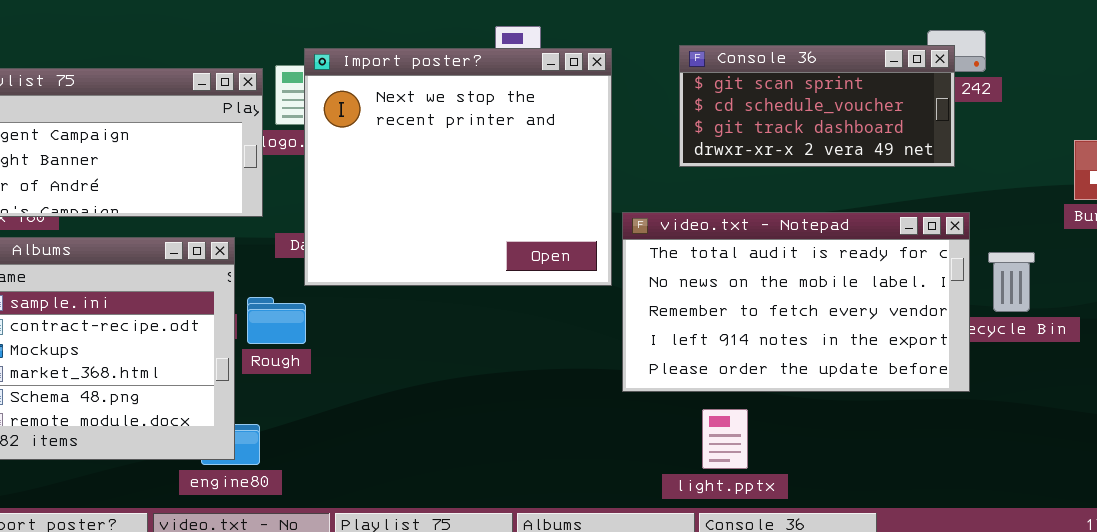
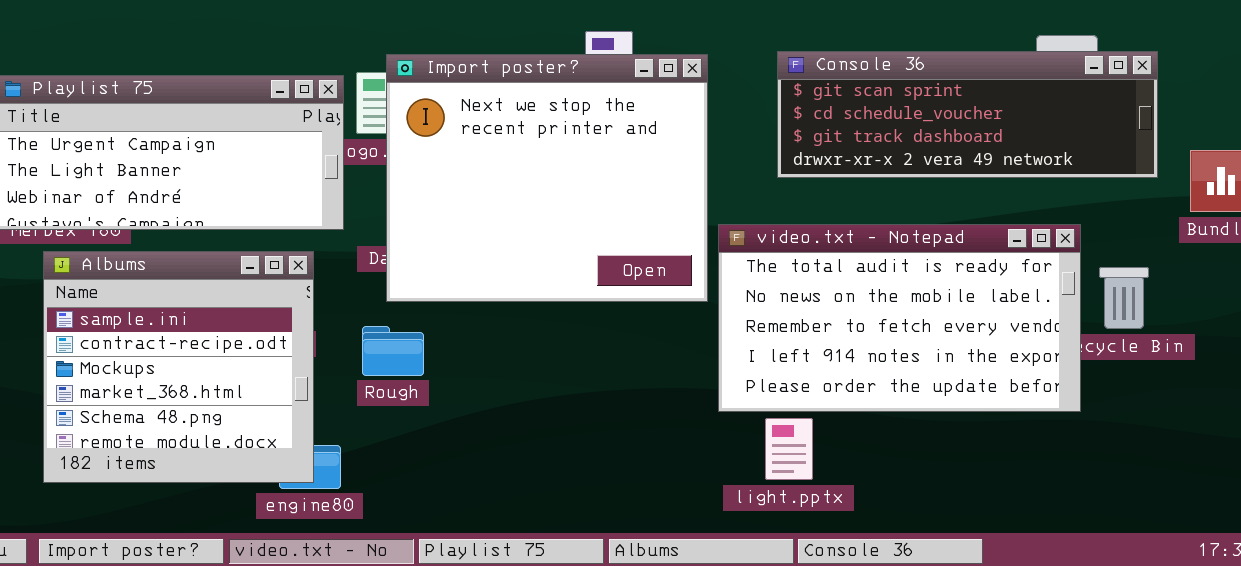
Console 36: [679,45,955,167] -> [777,51,1158,178], resized
Rough: [247,297,306,344] -> [362,326,424,376], moved
light.pptx: [702,409,748,469] -> [765,418,813,480], moved

